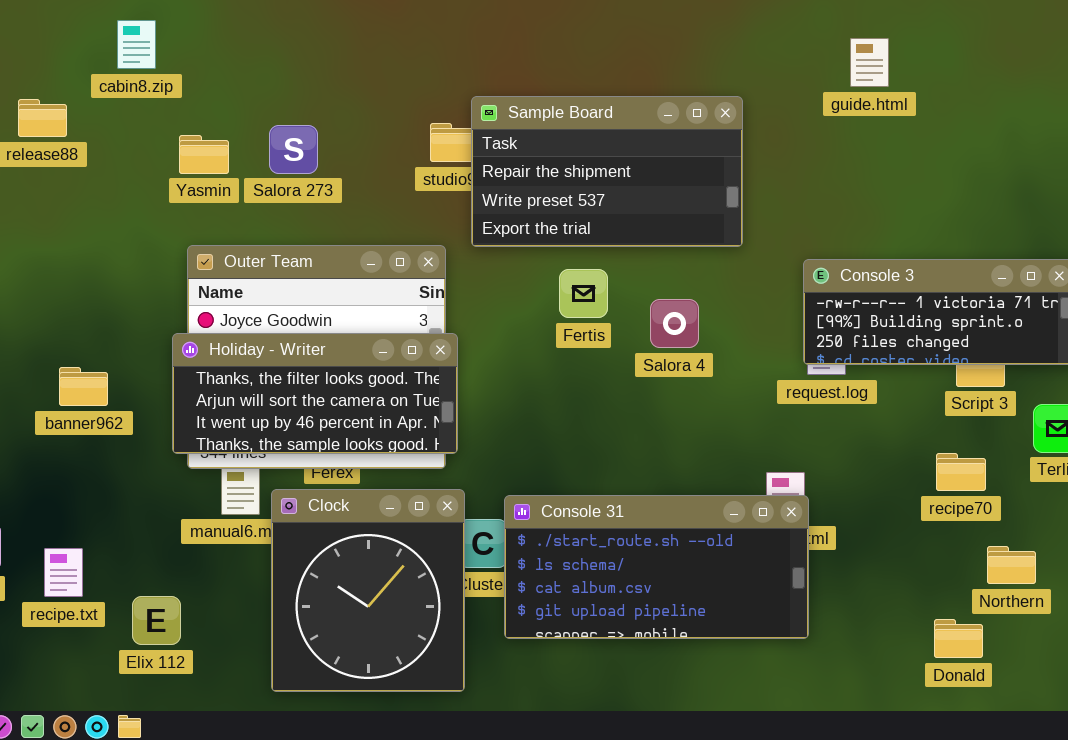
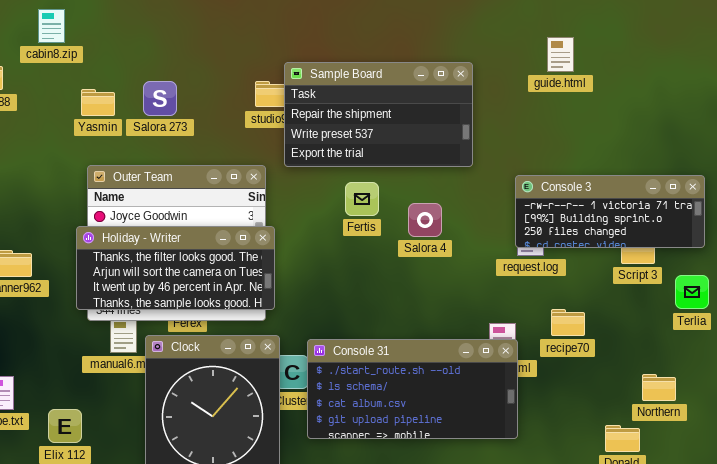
guide.html: [850,38,889,87] -> [547,37,574,72], moved
recipe70: [936,453,986,491] -> [551,309,585,336], moved

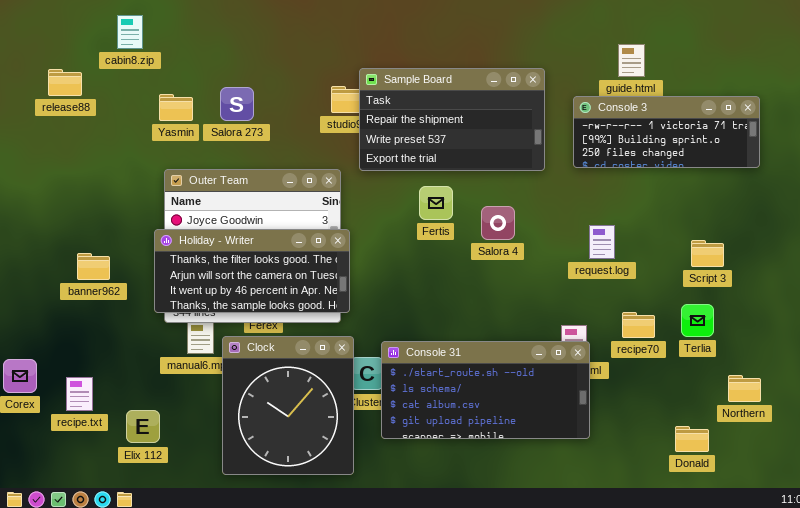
Console 3: [515,175,705,248] -> [573,96,760,168], moved
Terlia: [675,275,709,309] -> [681,304,714,337], moved
Northern: [642,374,676,401] -> [728,375,761,402], moved

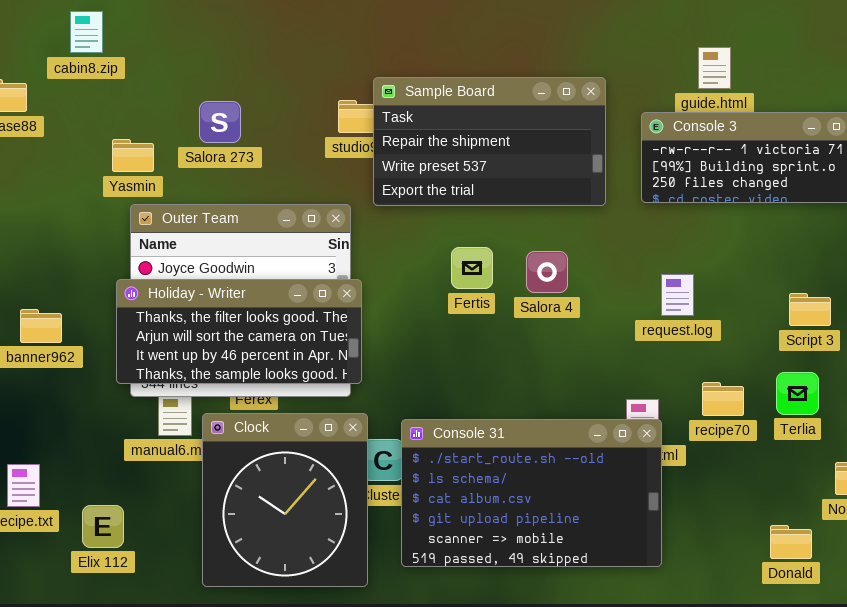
Yasmin: [159,94,193,121] -> [112,139,154,172], moved
Fertis: [419,186,453,220] -> [451,247,493,289], moved
Console 31: [381,341,590,439] -> [401,419,662,567], resized

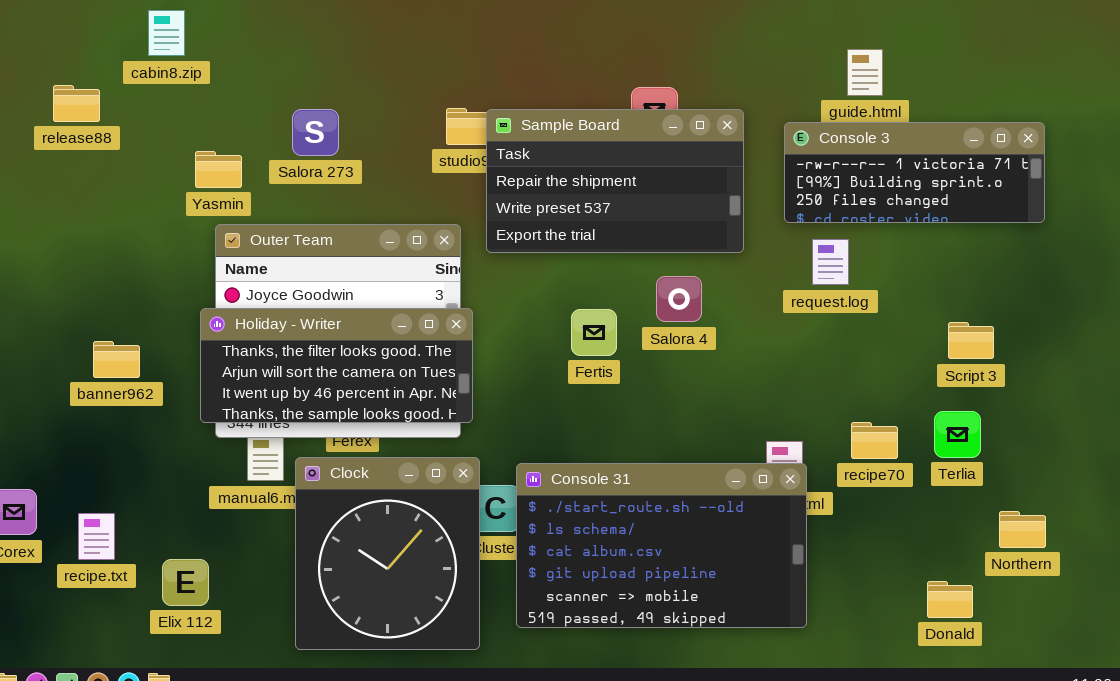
Sample Board: [373,77,606,206] -> [486,109,744,253], moved
Fertis: [451,247,493,289] -> [571,309,617,356], moved
request.log: [661,274,694,316] -> [812,239,849,285], moved

